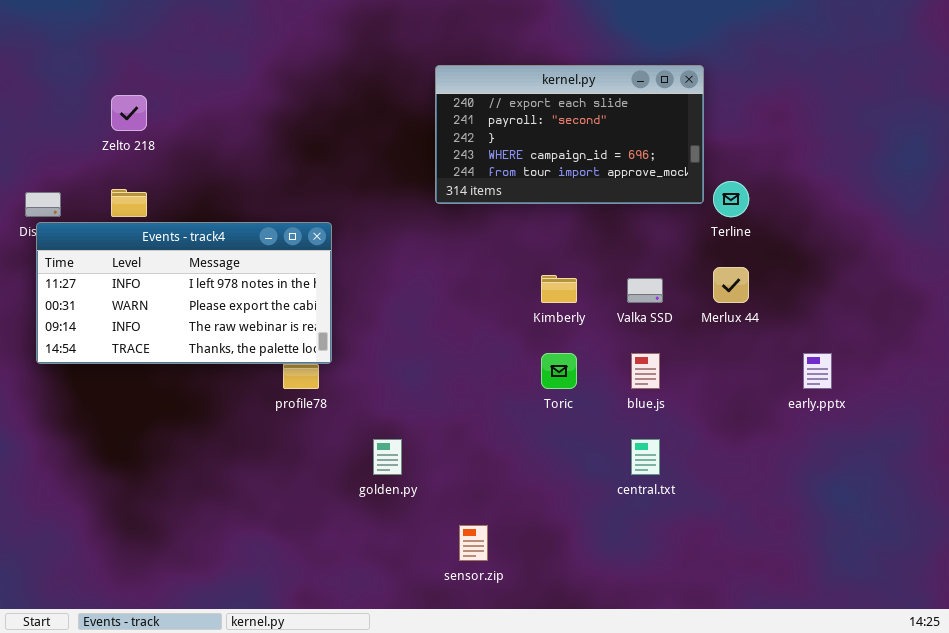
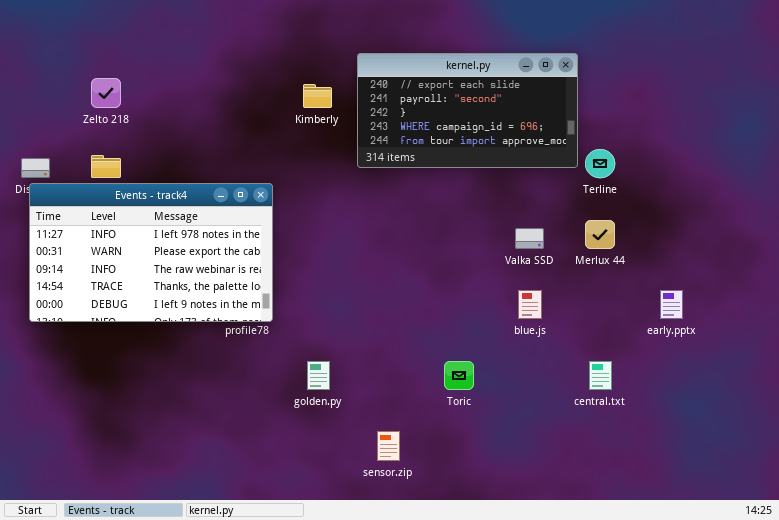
Events - track4: [36,222,332,364] -> [29,183,273,322], resized
Kimberly: [541,275,577,303] -> [303,84,332,108], moved
Toric: [541,353,577,389] -> [444,361,474,390], moved
central.txt: [631,439,660,475] -> [589,361,612,390], moved

